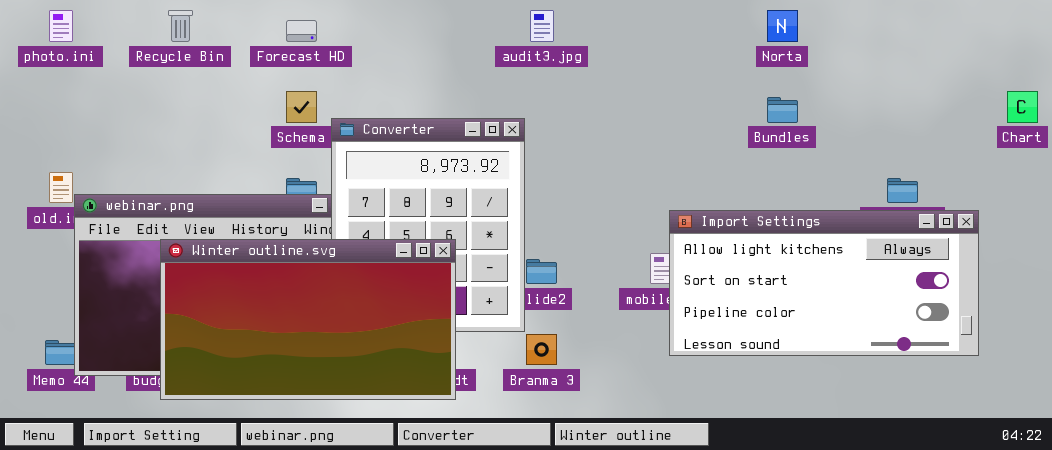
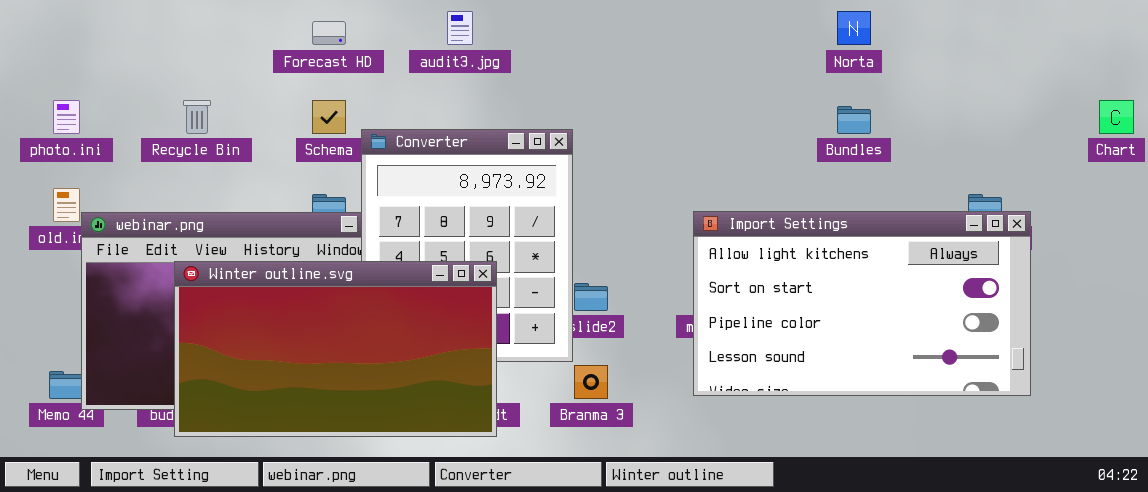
photo.ini: [49,10,73,42] -> [53,100,80,134], moved
Recycle Bin: [168,10,193,42] -> [183,100,211,134], moved
audit3.jpg: [530,10,554,42] -> [447,11,473,45], moved
Import Settings: [669,210,979,356] -> [693,211,1031,396], moved, resized

